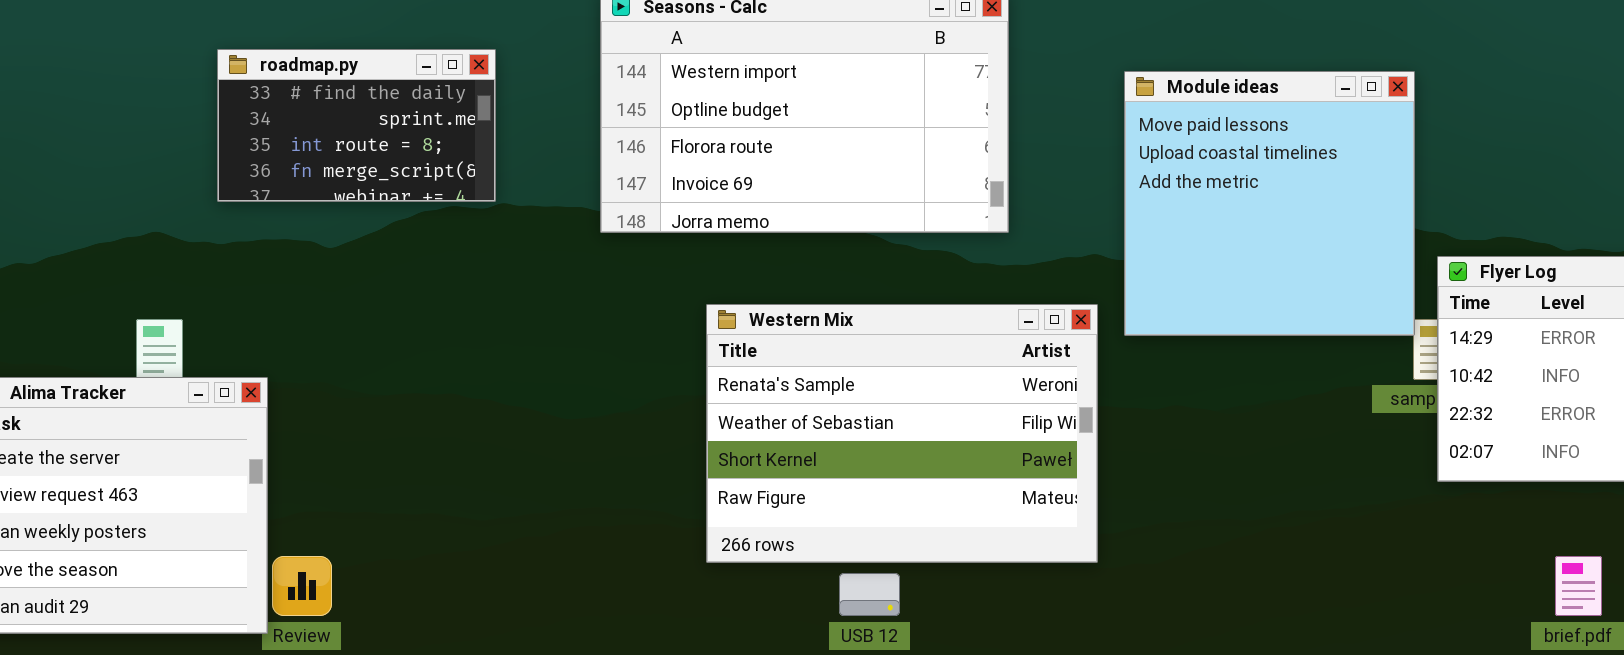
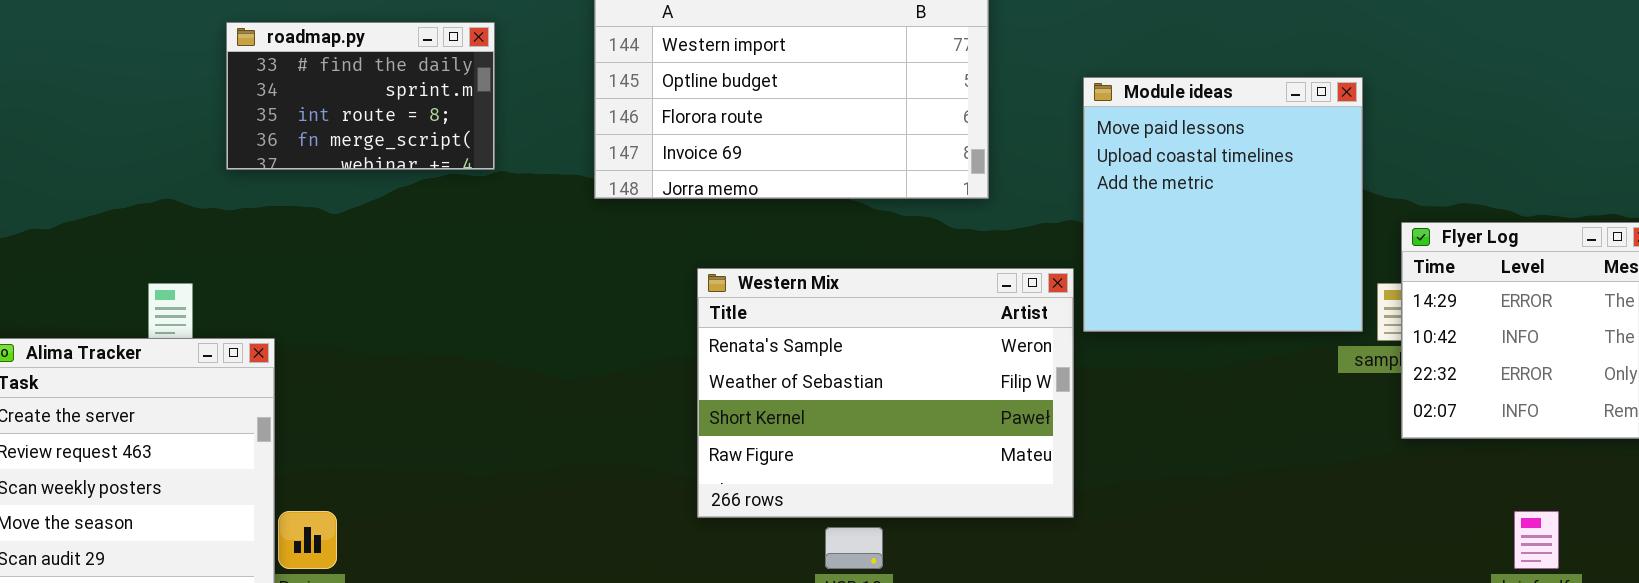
Module ideas: [1124,71,1415,336] -> [1083,77,1363,332], moved

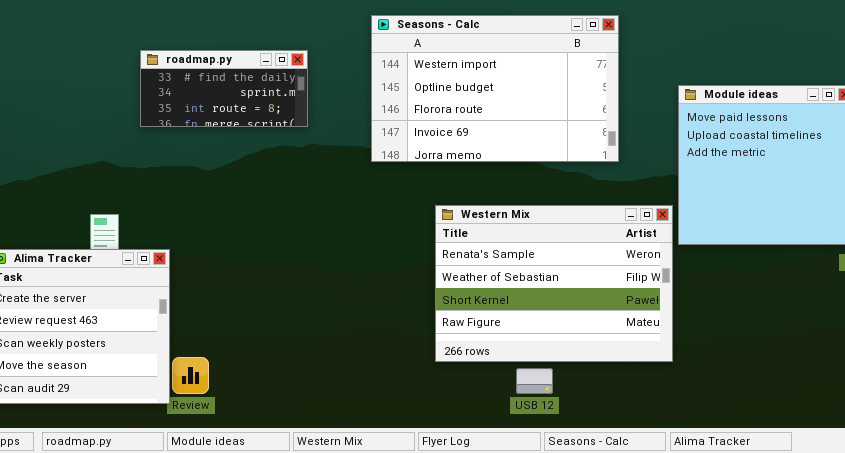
roadmap.py: [226,22,495,170] -> [140,50,308,127], resized

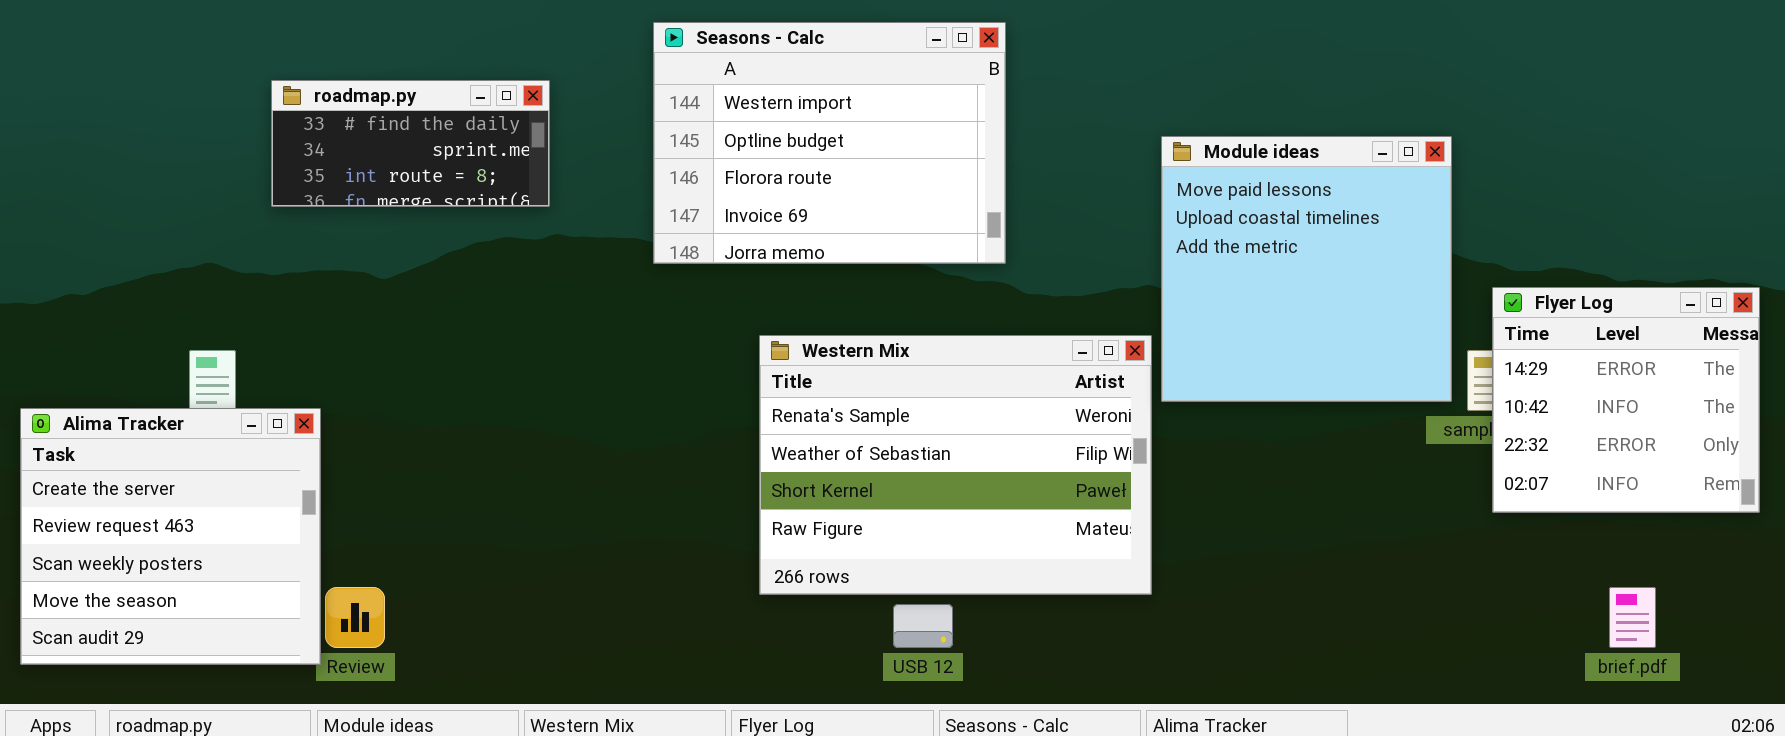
Seasons - Calc: [371,15,619,162] -> [653,22,1006,264], resized

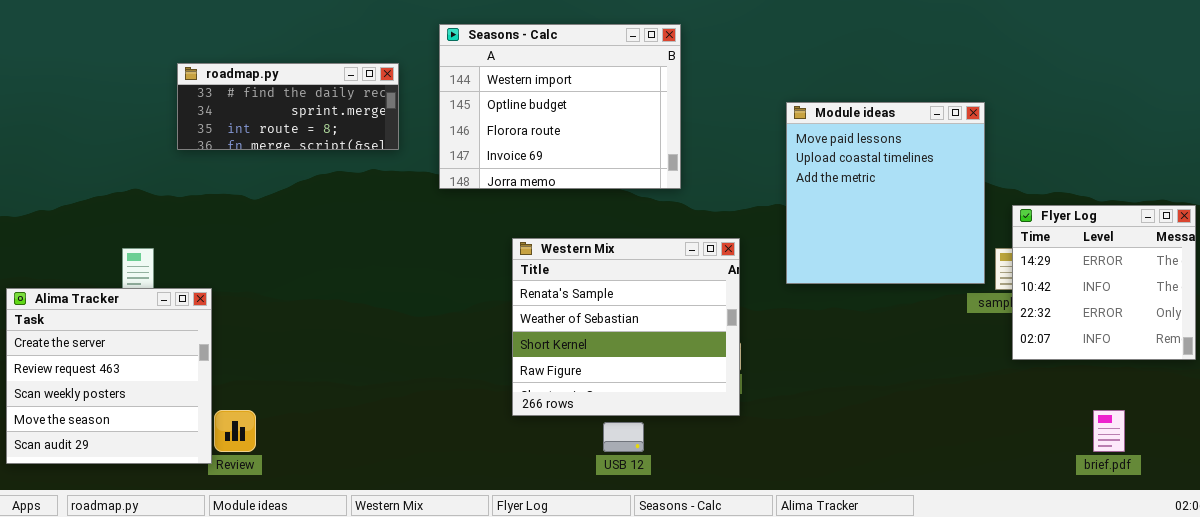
roadmap.py: [271,80,550,207] -> [177,63,399,150], resized
Western Mix: [759,335,1152,595] -> [512,238,740,416], resized

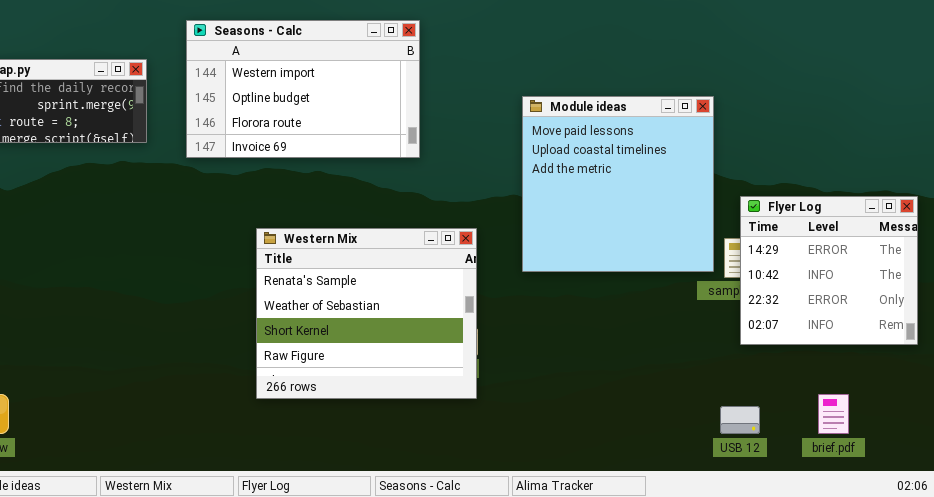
Seasons - Calc: [439,24,681,189] -> [186,20,420,158], resized
USB 12: [603,422,644,452] -> [720,406,760,434], moved

